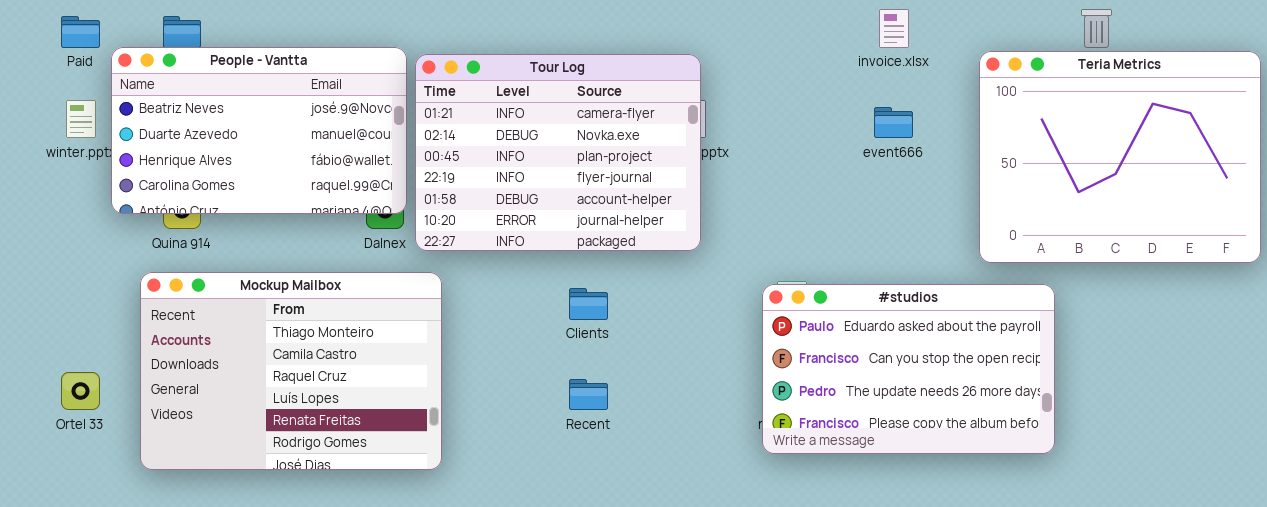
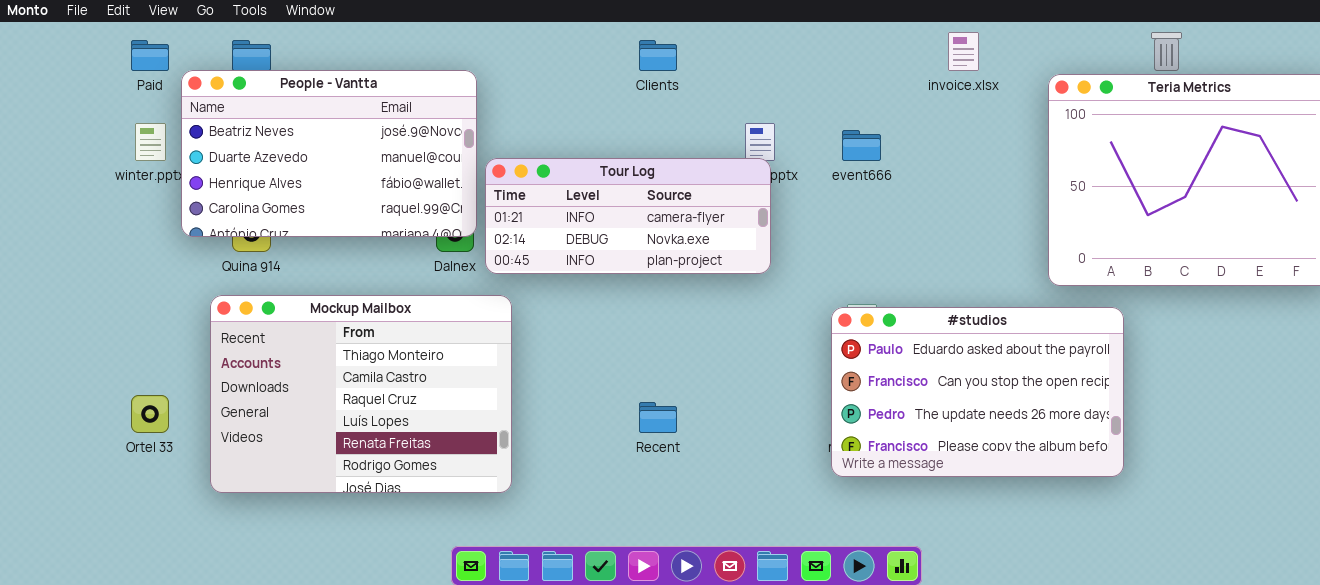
Tour Log: [415,54,701,251] -> [485,158,771,274], resized
event666: [874,107,913,138] -> [842,130,881,161], moved
Clients: [569,288,608,320] -> [639,40,677,71], moved

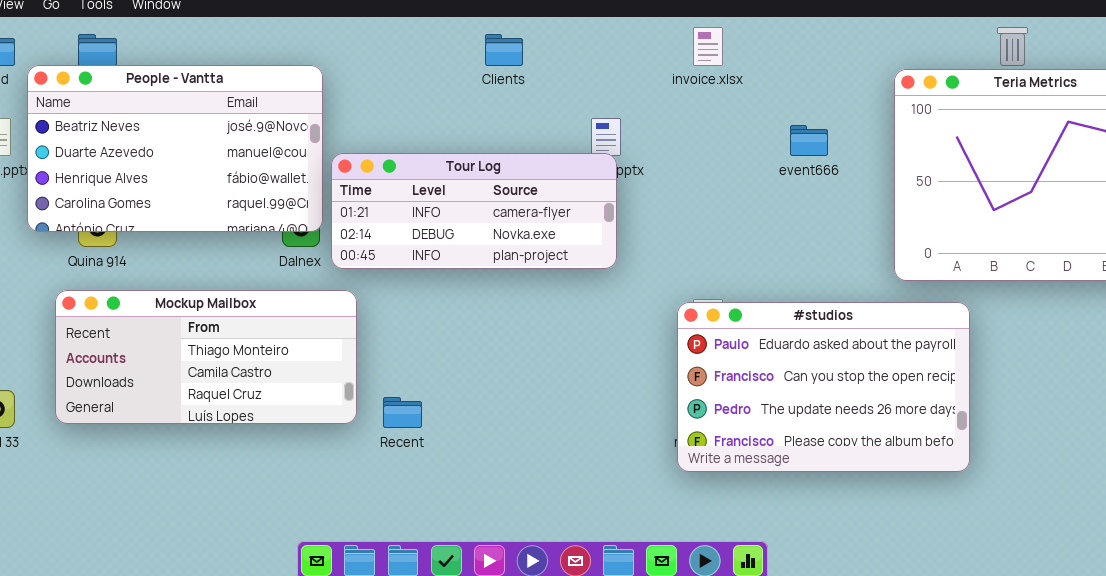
invoice.xlsx: [948,32,979,71] -> [693,27,723,66], moved
event666: [842,130,881,161] -> [790,125,828,156], moved
Mockup Mailbox: [210,295,512,493] -> [55,290,357,424], resized
Recent: [639,402,677,433] -> [383,397,422,428], moved

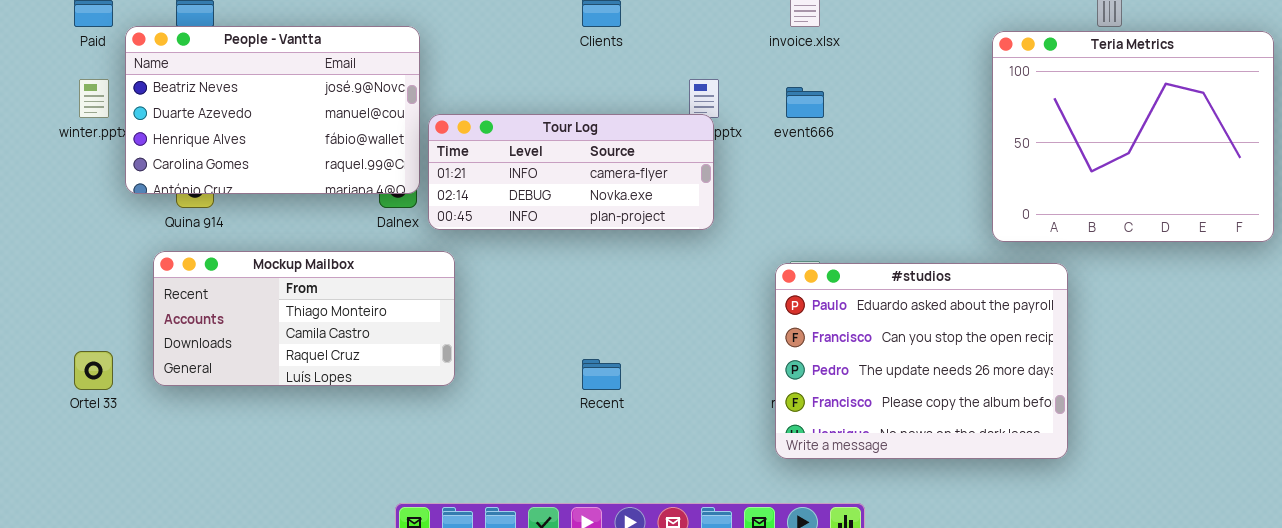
event666: [790,125,828,156] -> [786,87,824,118], moved
#studios: [677,302,970,472] -> [775,263,1068,459], resized
Recent: [383,397,422,428] -> [582,359,621,390], moved

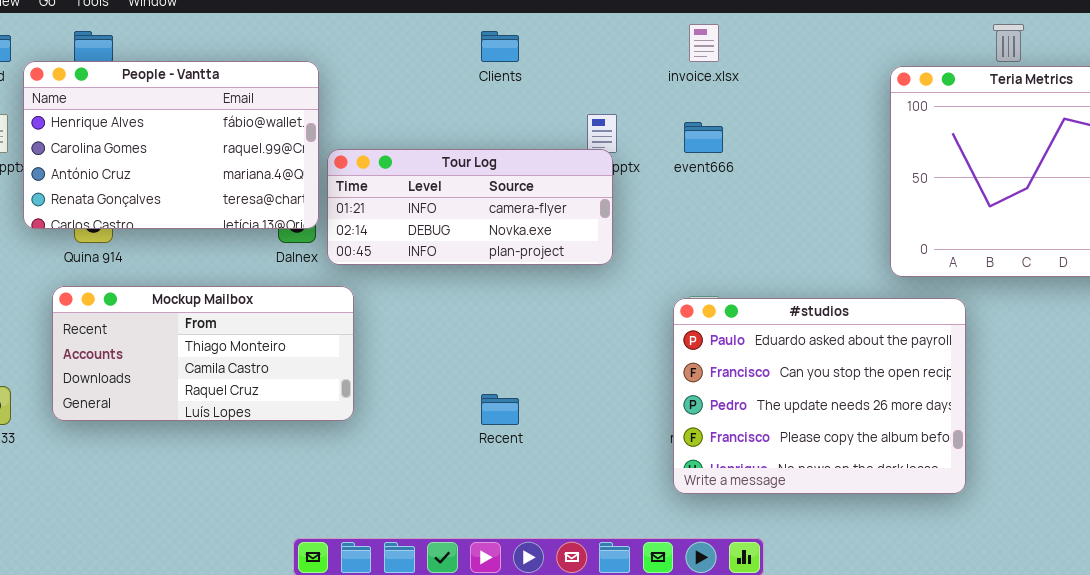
People - Vantta: [125,26,420,194] -> [23,61,319,229], scrolled down 2 rows

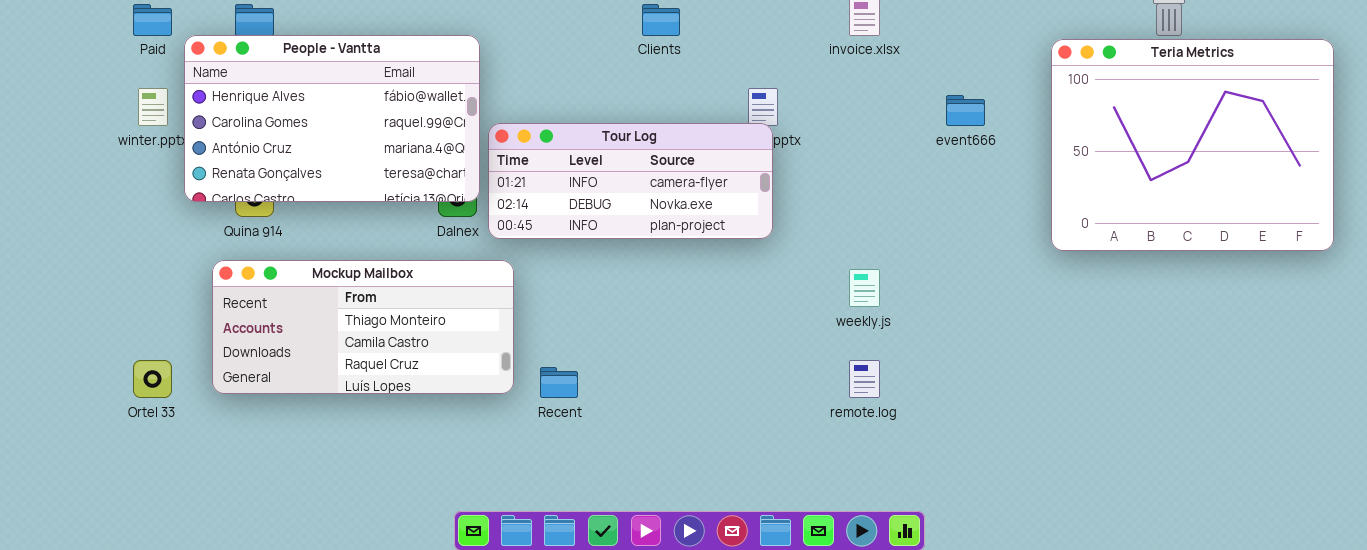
event666: [684,122,723,153] -> [946,95,985,126], moved
#studios: [673,298,966,494] -> none, closed
Recent: [481,394,519,425] -> [540,367,578,398], moved

